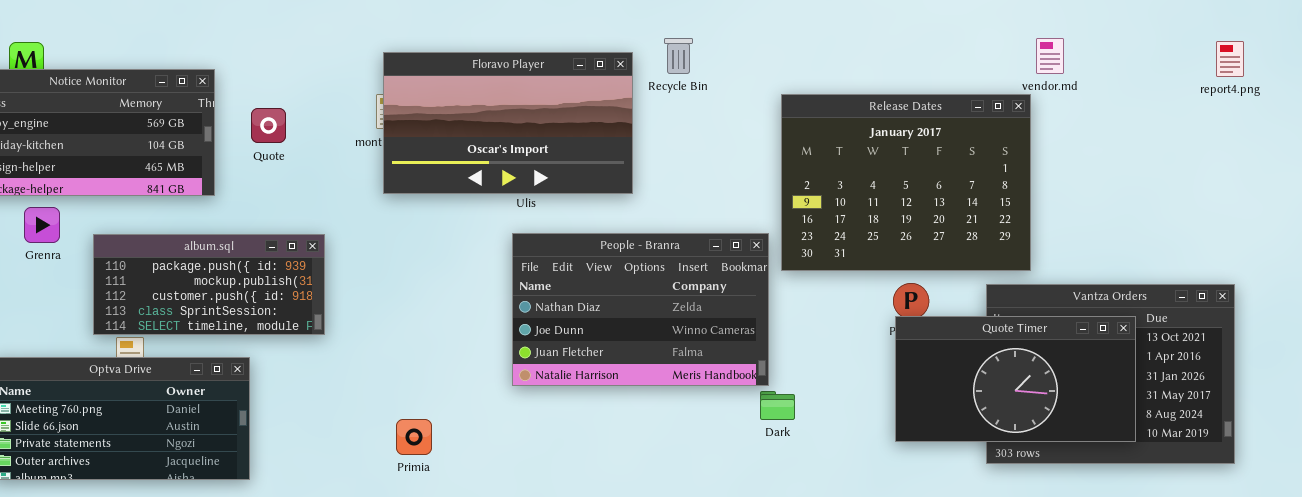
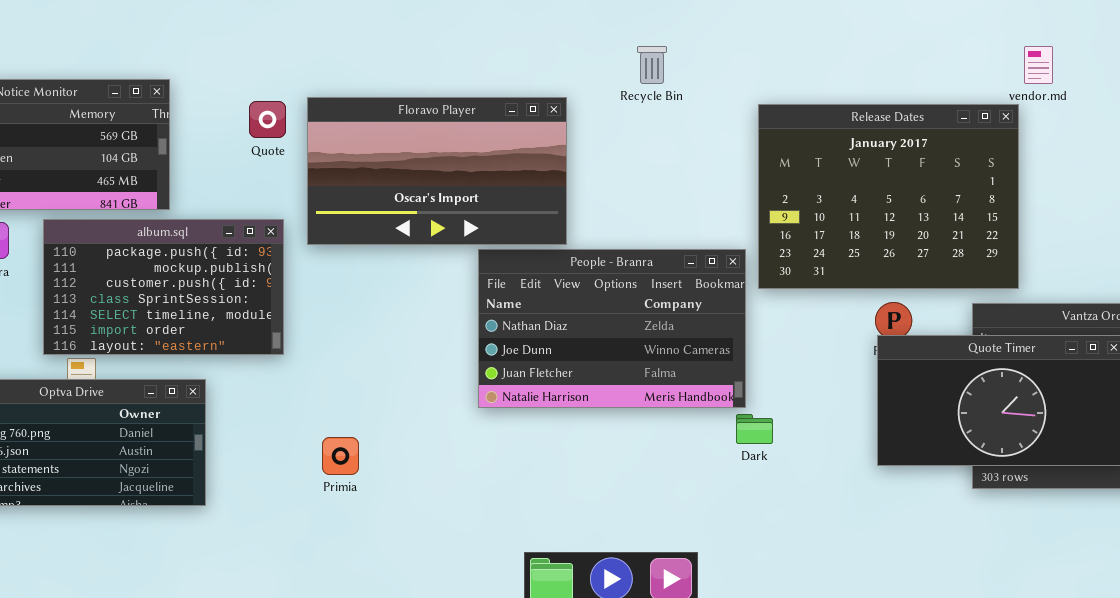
Floravo Player: [383,52,633,194] -> [307,97,567,245], moved
Quote: [251,108,286,143] -> [249,101,286,138], moved
album.sql: [93,234,325,335] -> [43,219,284,355], resized
Primia: [396,419,432,455] -> [322,437,359,475], moved

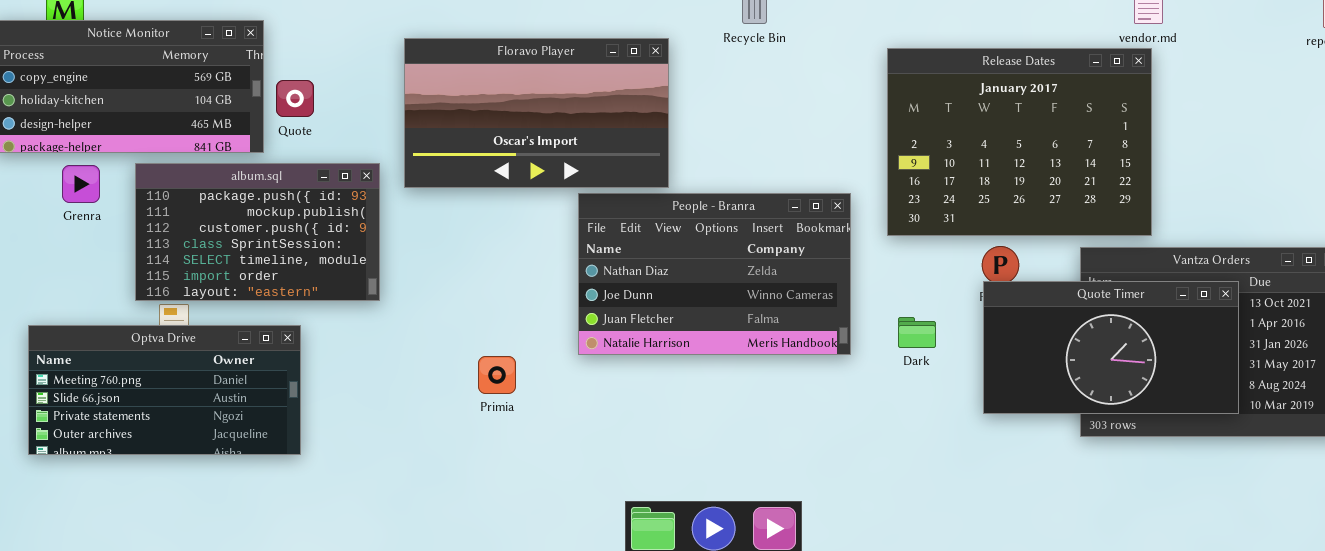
Quote: [249,101,286,138] -> [276,80,314,117], moved
Release Dates: [758,104,1019,289] -> [887,48,1152,236], moved
Dark: [736,414,773,444] -> [898,317,936,348], moved
Primia: [322,437,359,475] -> [478,356,516,394], moved

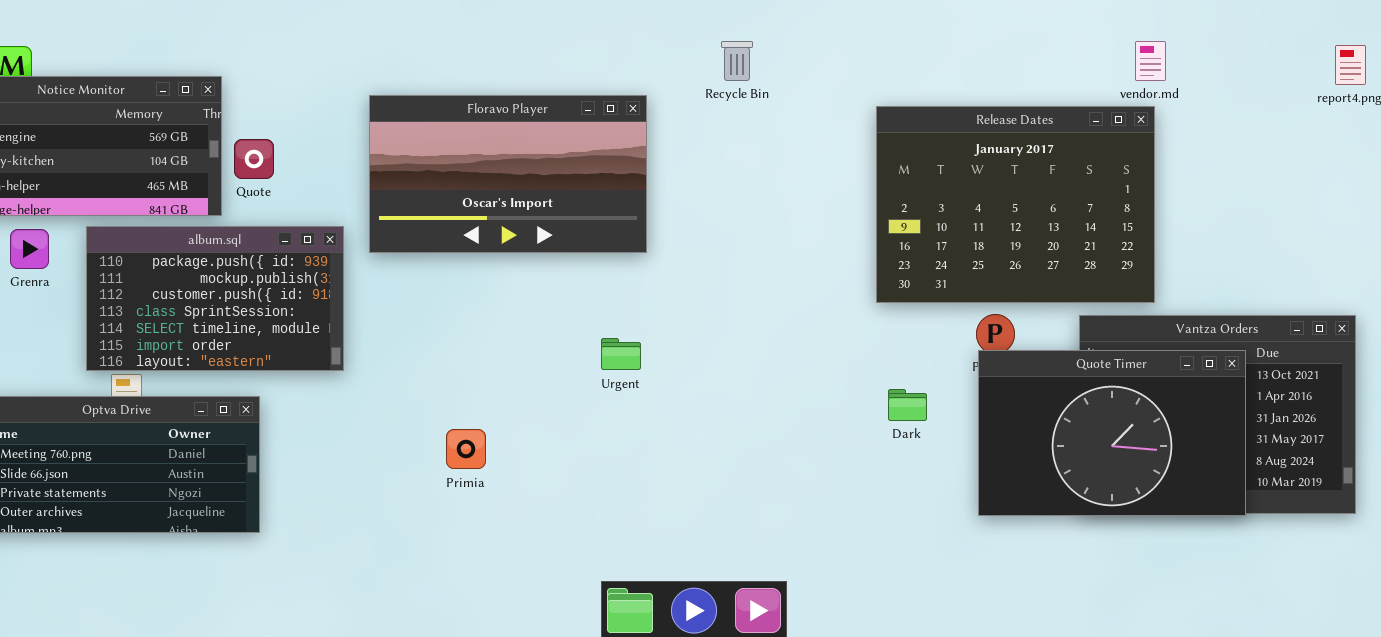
People - Branra: [578,193,851,355] -> none, closed
Quote Timer: [983,281,1239,414] -> [978,350,1246,516], resized

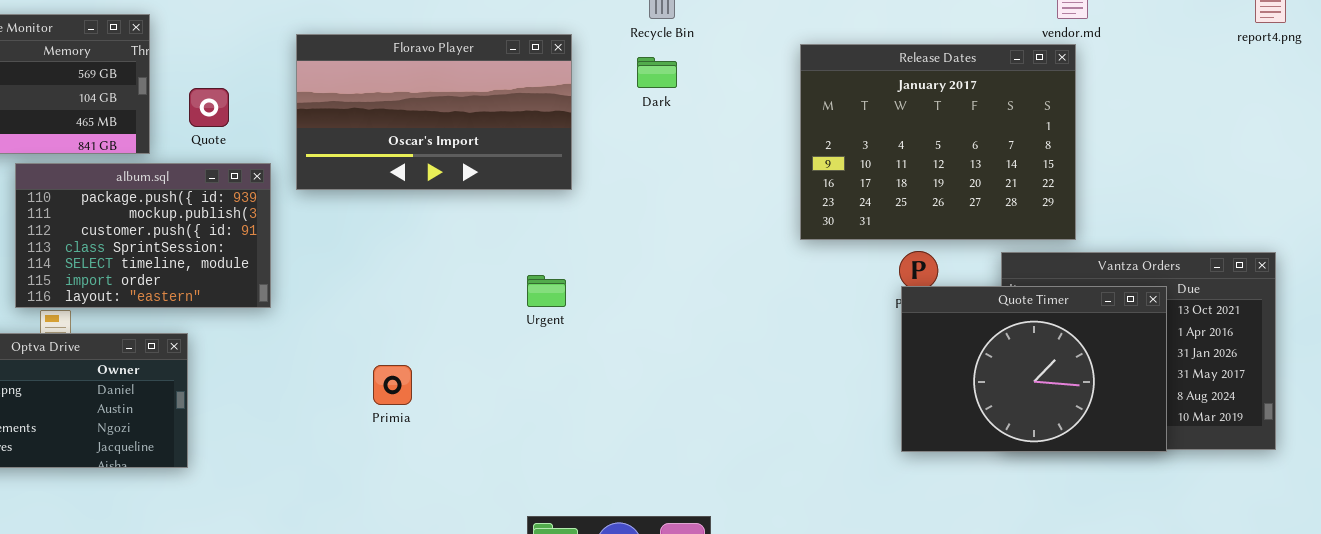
Quote: [234,139,274,179] -> [189,88,229,127], moved
Dark: [888,389,927,421] -> [637,57,677,88], moved

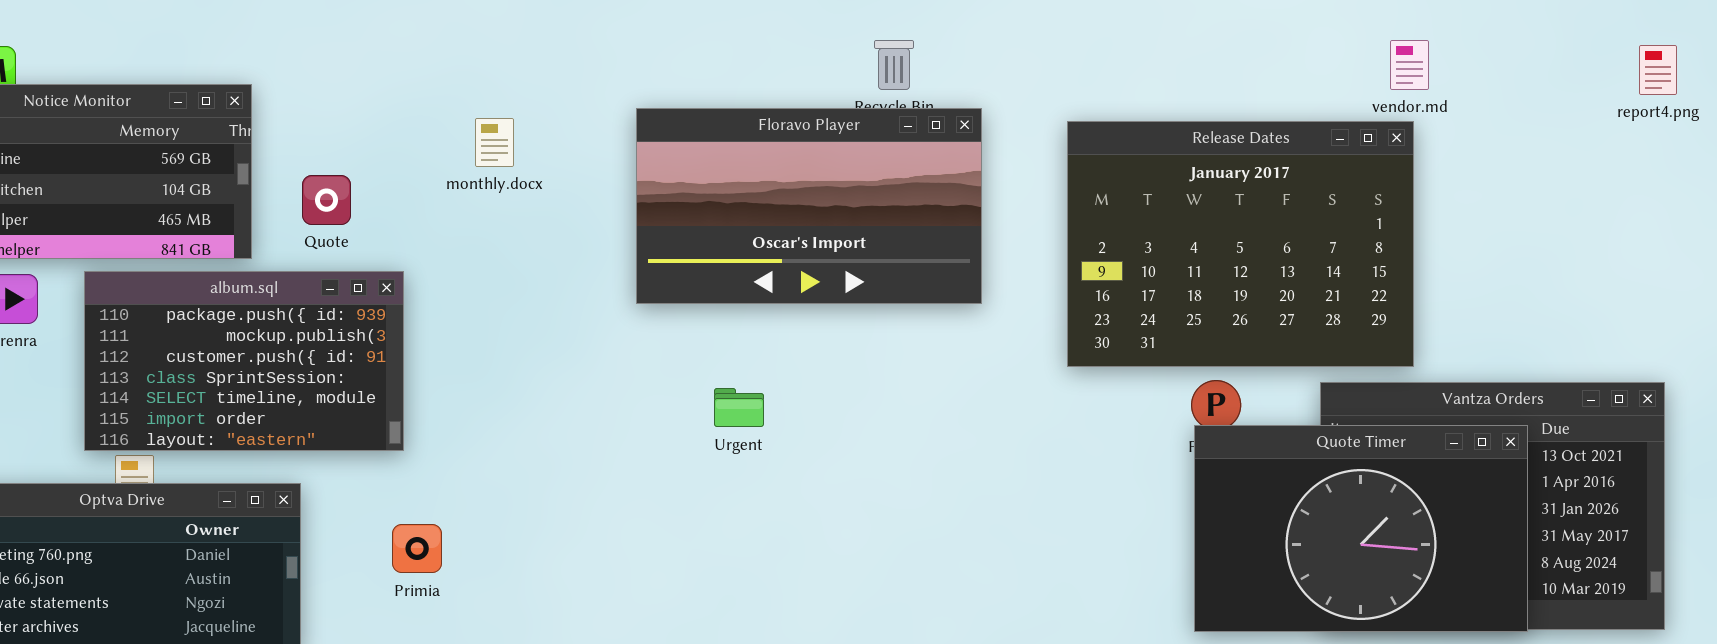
Floravo Player: [296,34,572,190] -> [636,108,982,304], moved
Urgent: [527,275,566,307] -> [714,388,764,427], moved
Primia: [373,365,412,405] -> [392,524,442,573], moved

